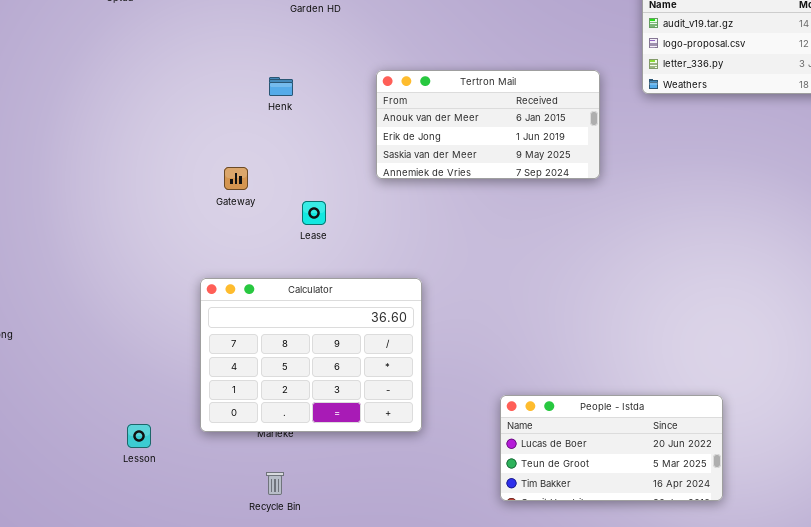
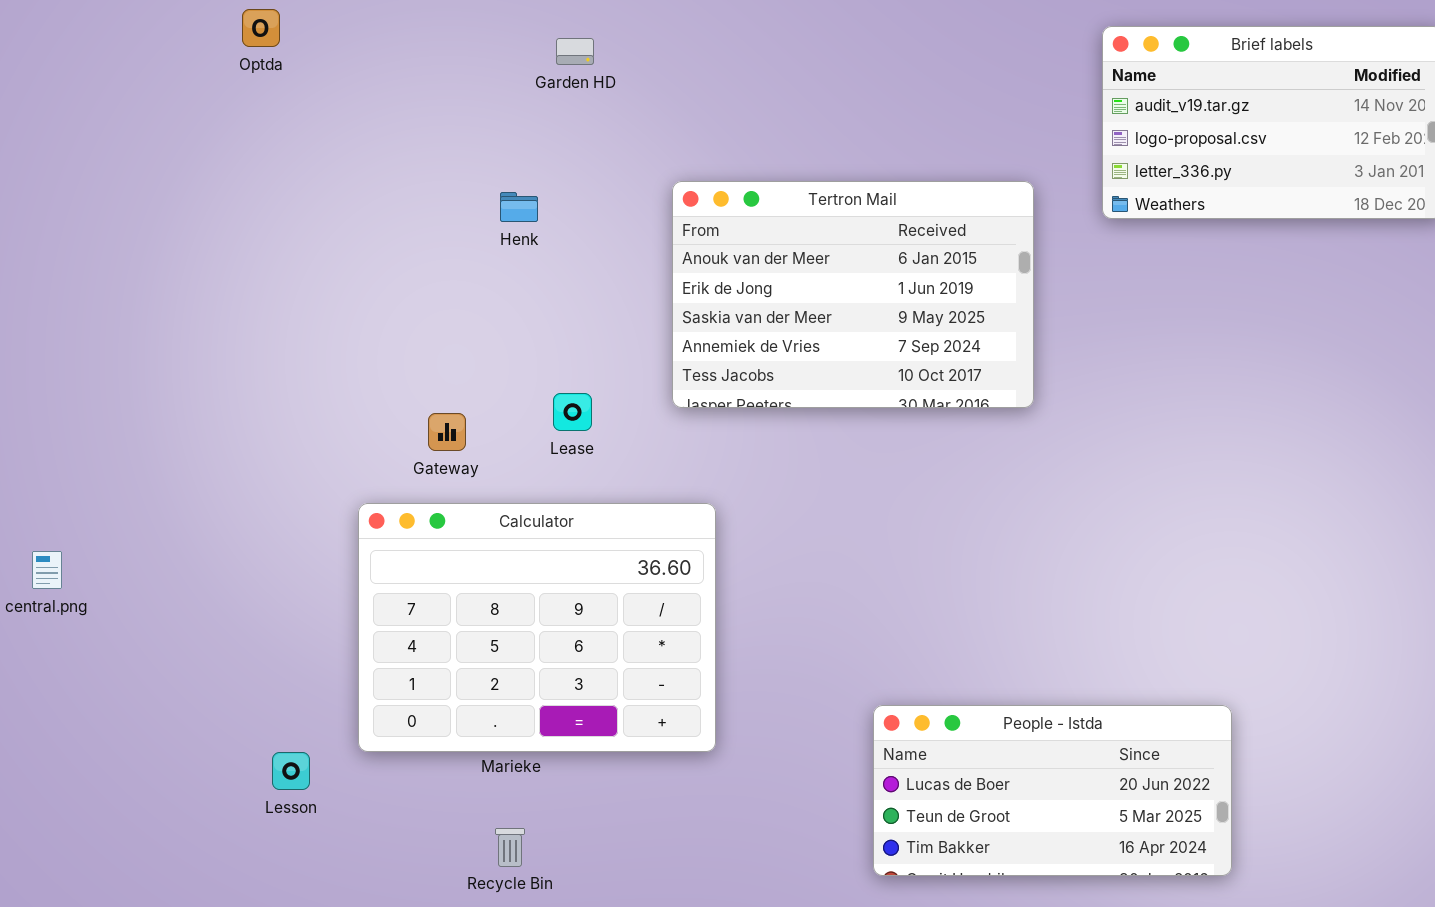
Tertron Mail: [376,70,600,179] -> [672,181,1034,408], resized
Gateway: [224,167,248,190] -> [428,413,466,451], moved
Calculator: [200,278,422,432] -> [358,503,716,752], moved

